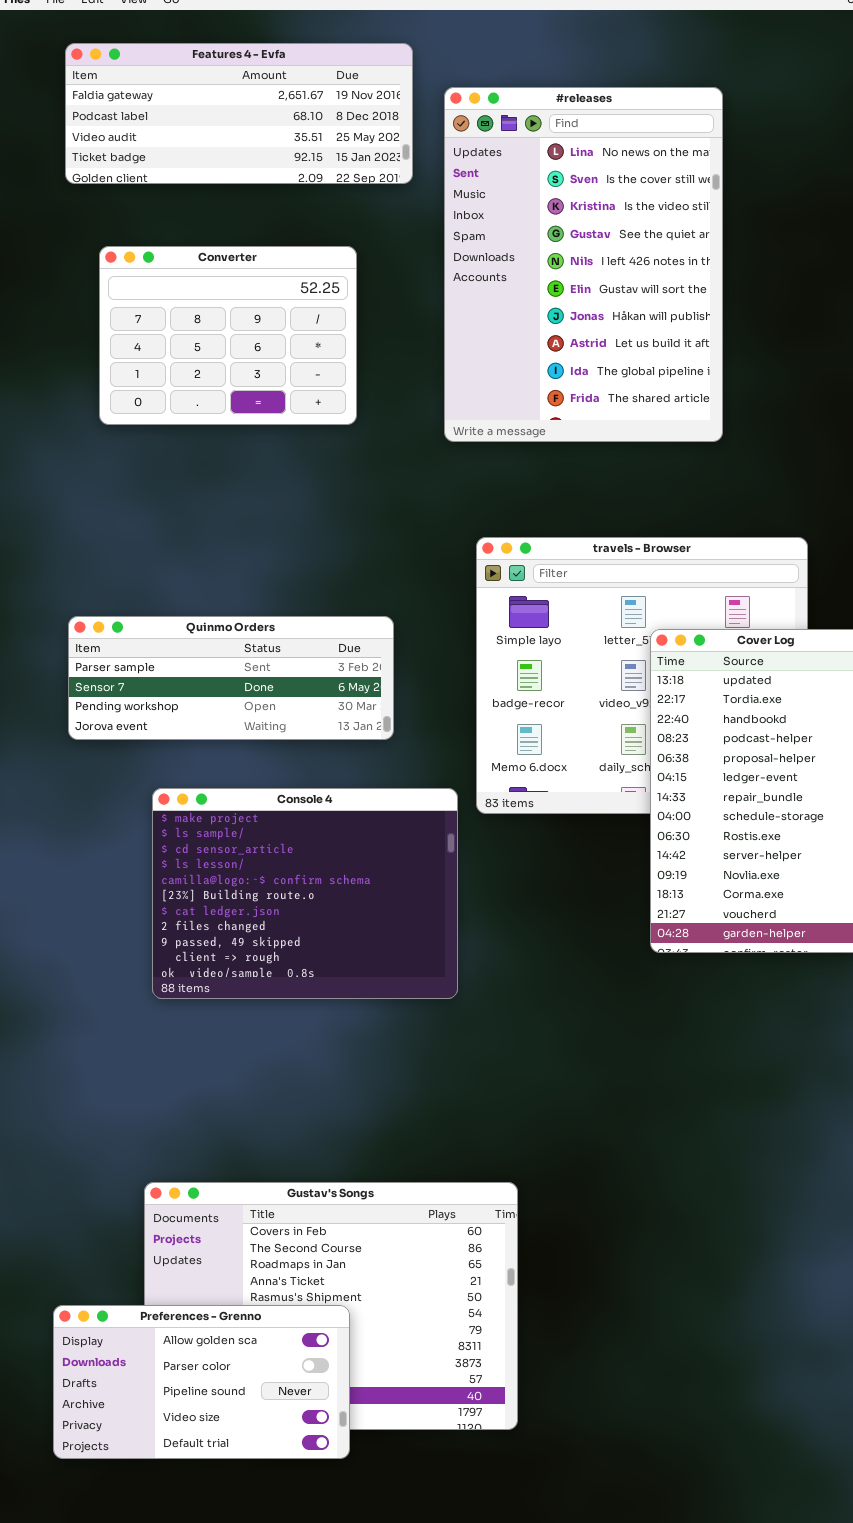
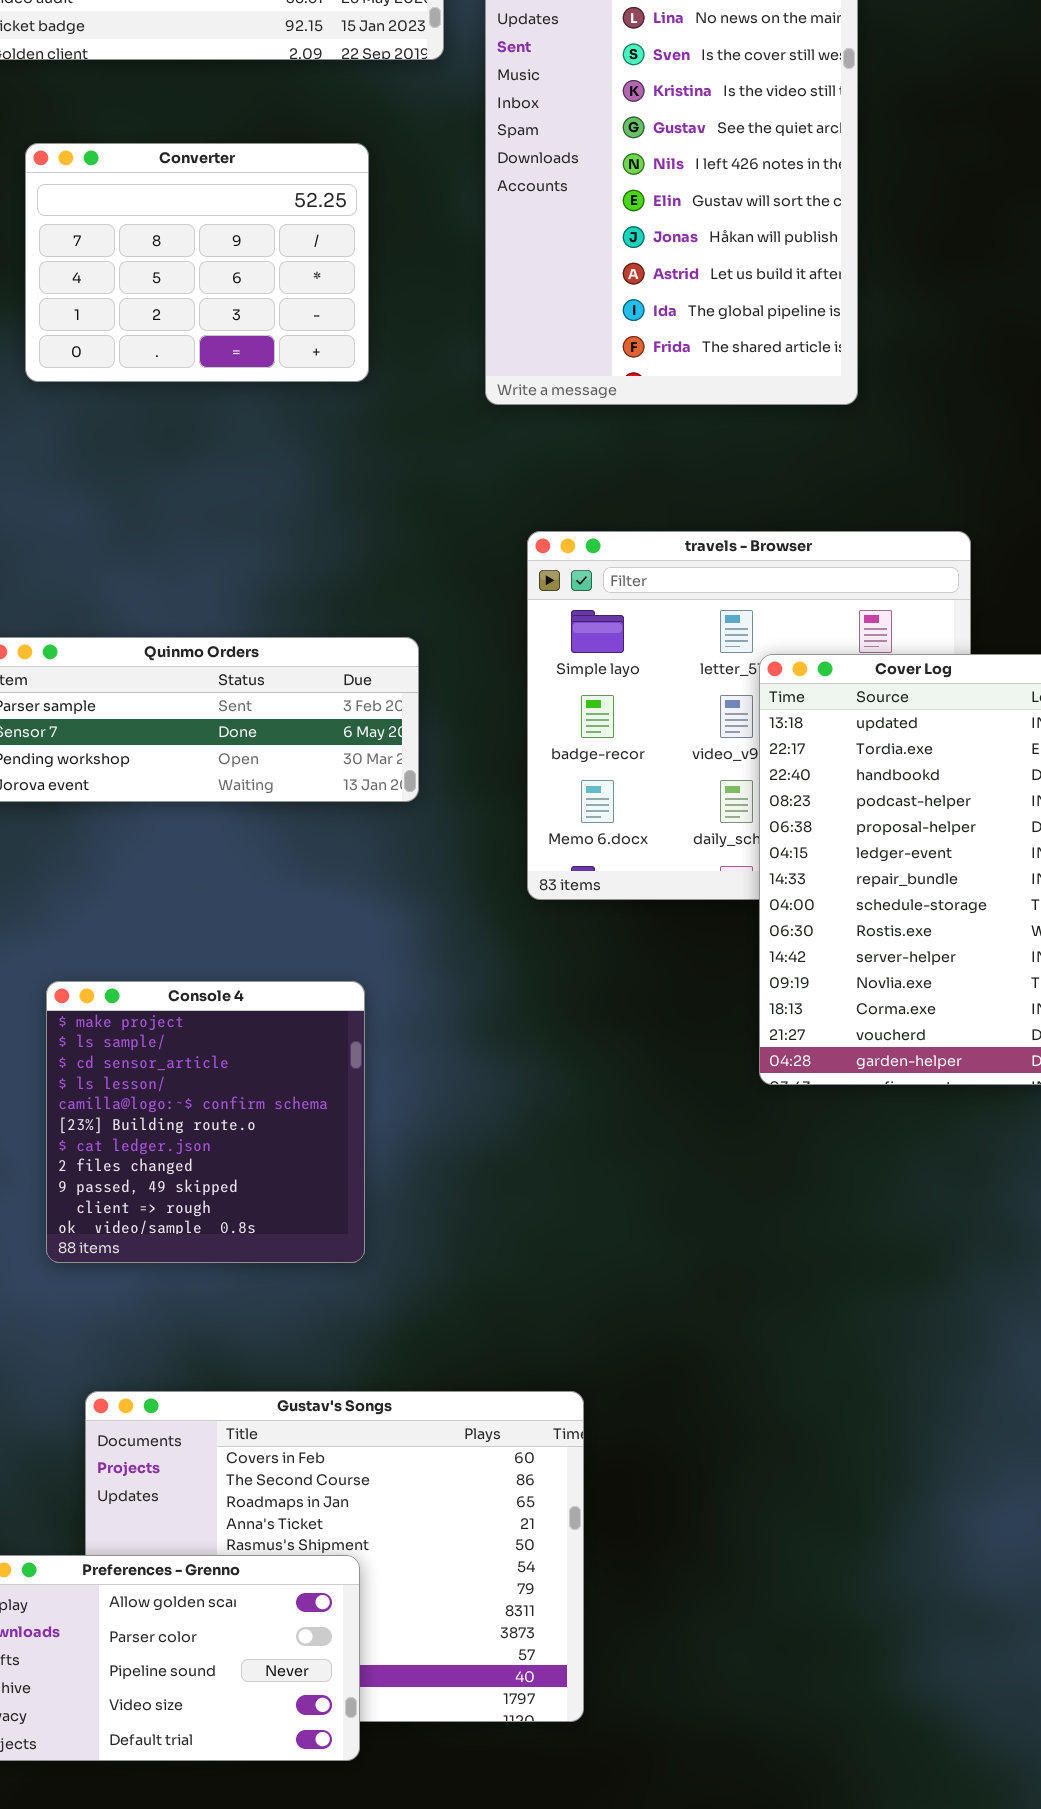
Console 4: [152,788,458,999] -> [46,981,365,1263], moved, resized

